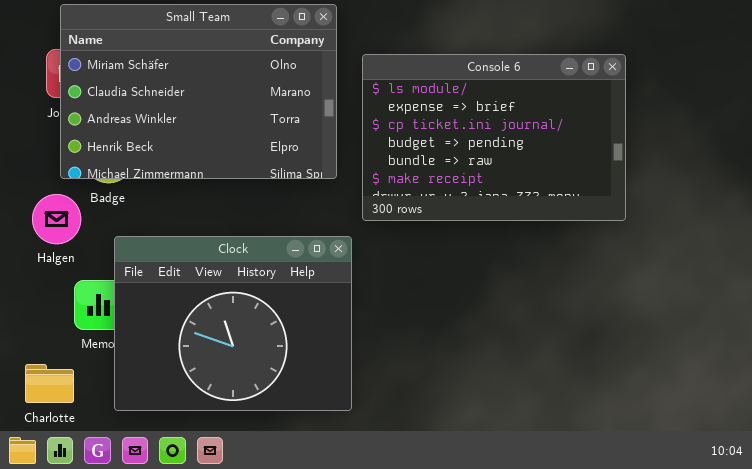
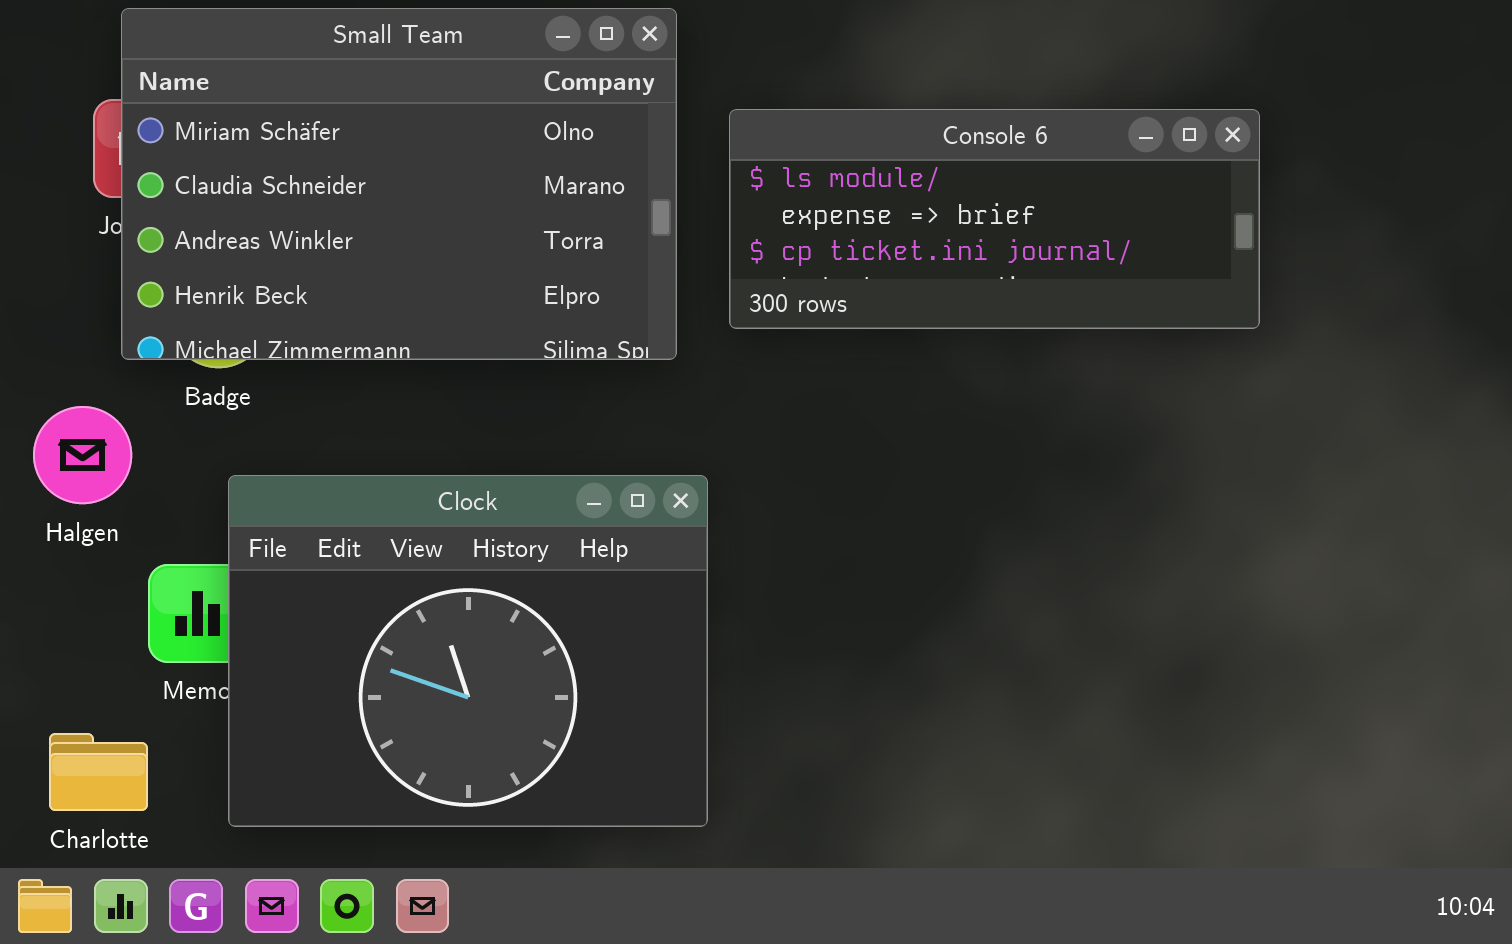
Console 6: [362,54,626,221] -> [729,109,1260,329], resized
Halgen: [32,194,81,244] -> [33,406,132,504], moved

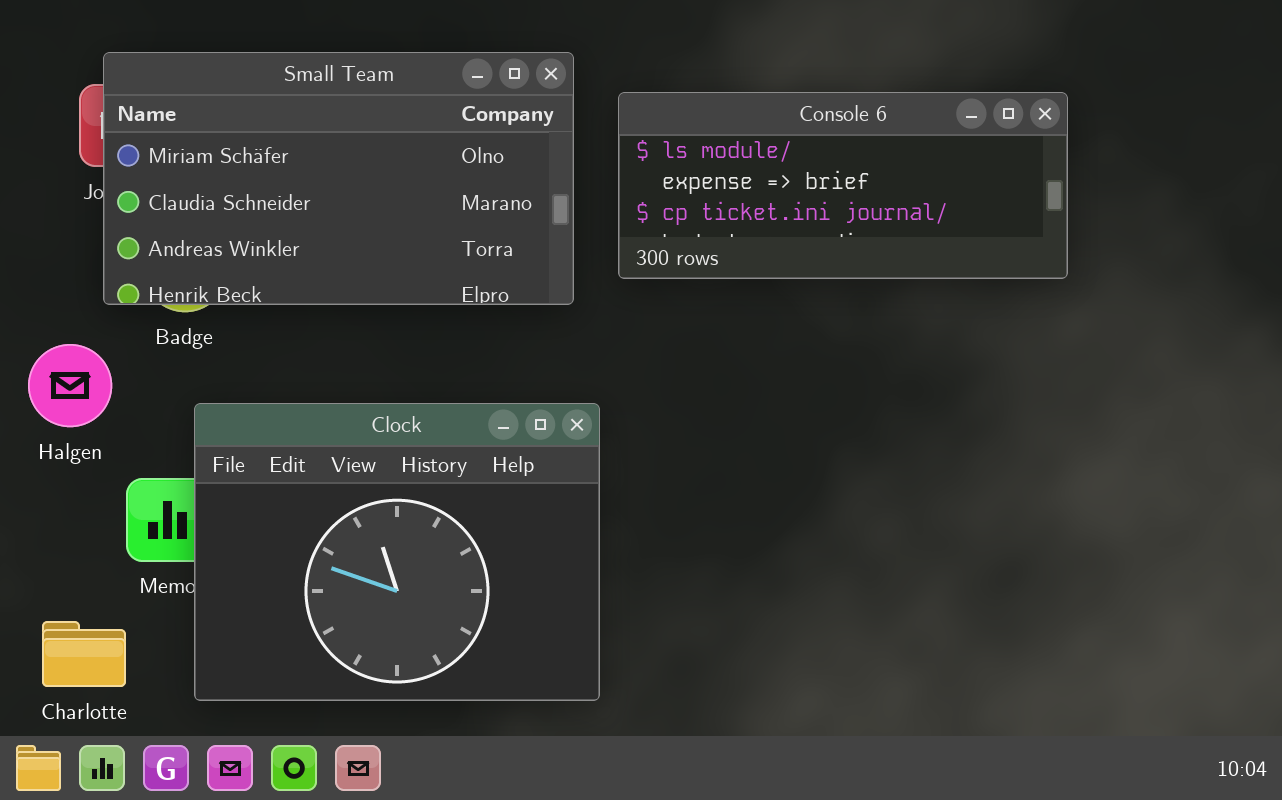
Small Team: [121,8,677,360] -> [103,52,574,305], resized

